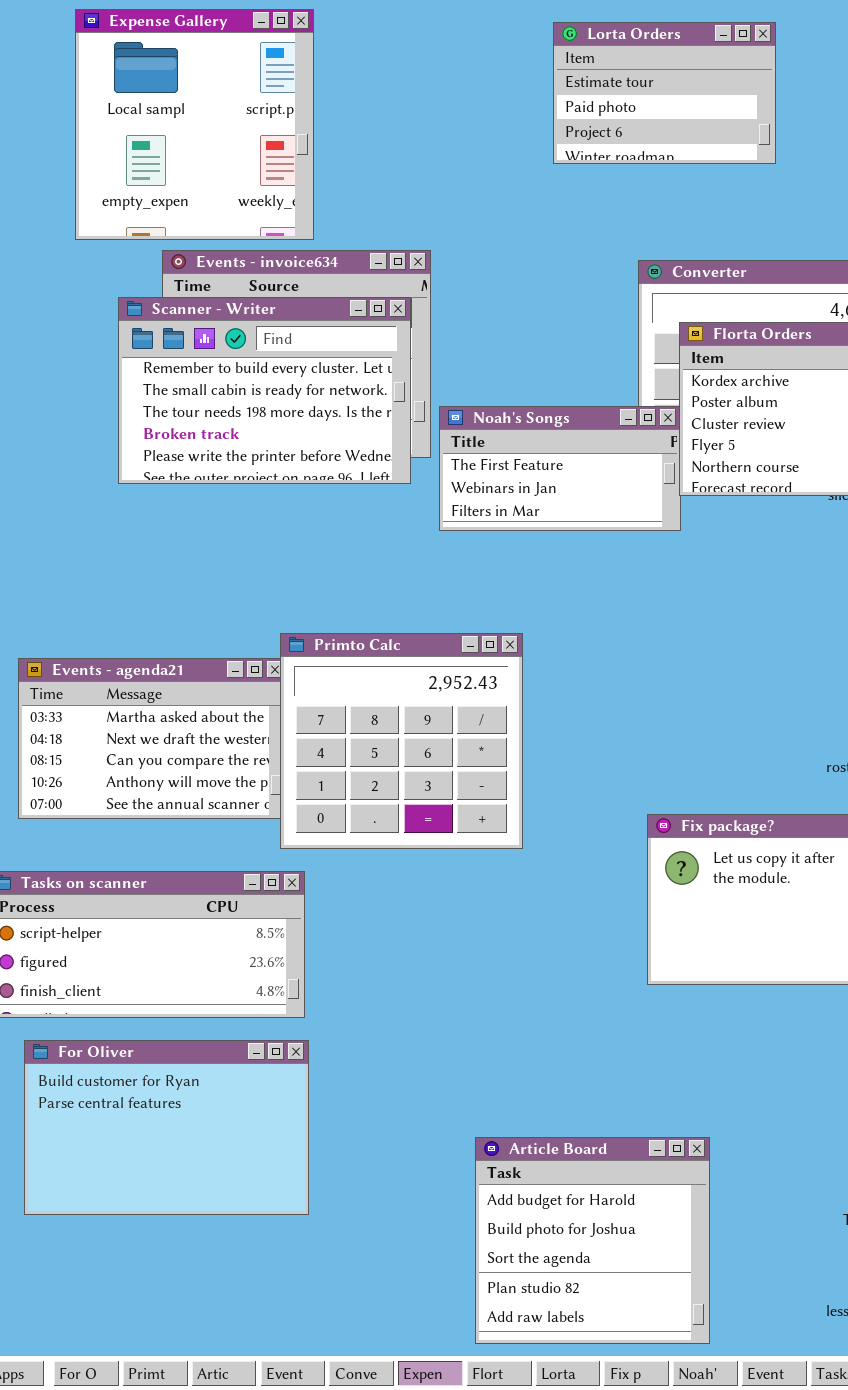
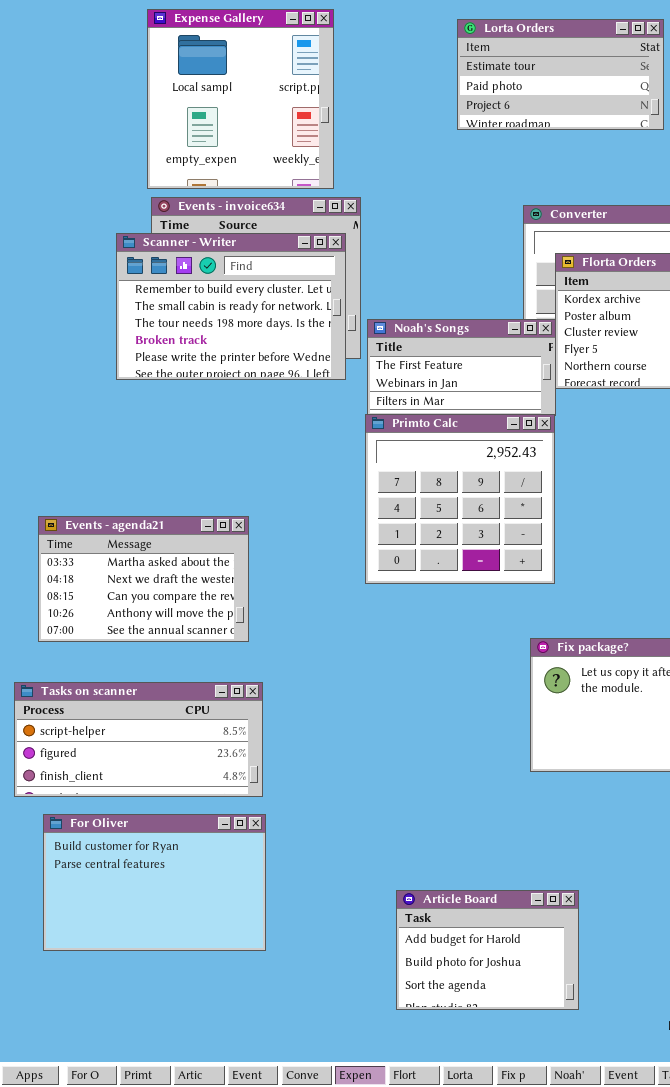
Expense Gallery: [75,9,314,240] -> [147,9,334,189], moved
Lorta Orders: [553,22,776,164] -> [457,19,664,130], resized
Primto Calc: [280,633,523,849] -> [365,414,555,584], moved
Article Board: [475,1137,710,1344] -> [396,890,579,1010], resized

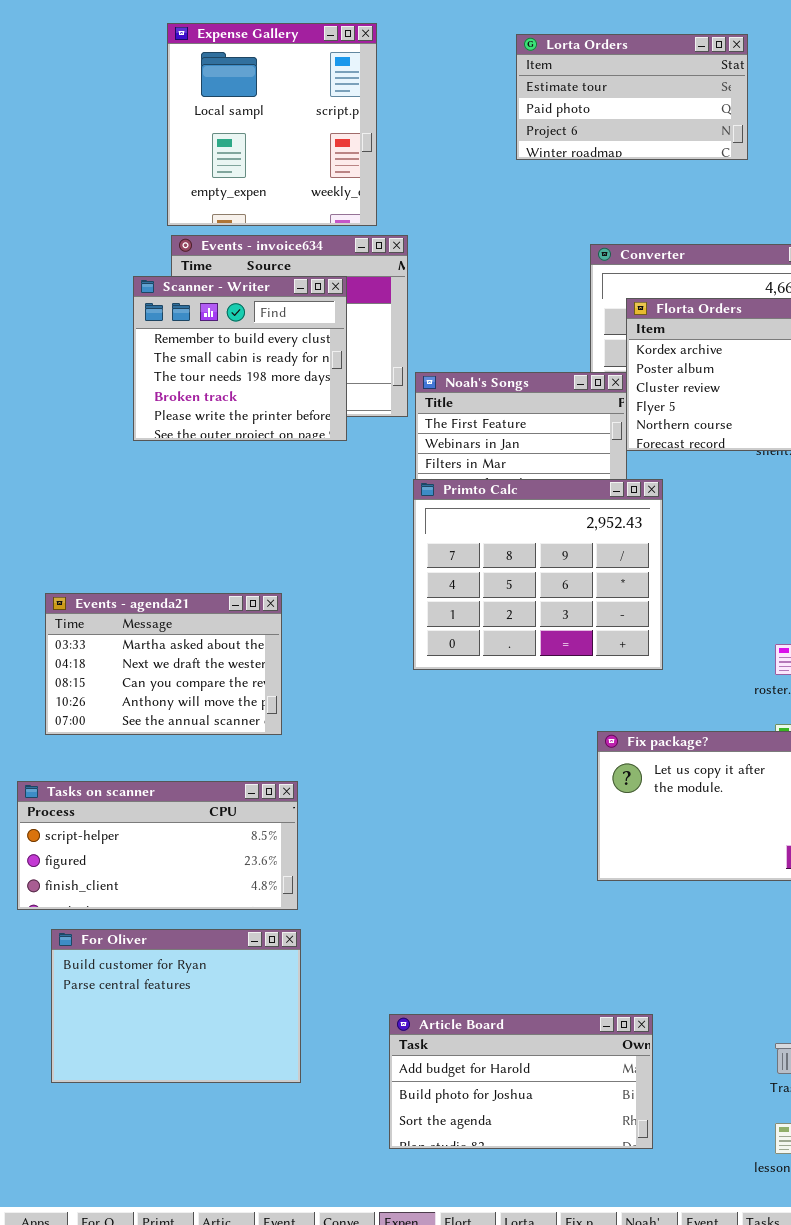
Scanner - Writer: [116,233,346,380] -> [133,276,347,441], resized
Primto Calc: [365,414,555,584] -> [413,479,663,670], resized
Article Board: [396,890,579,1010] -> [389,1014,653,1149], resized

